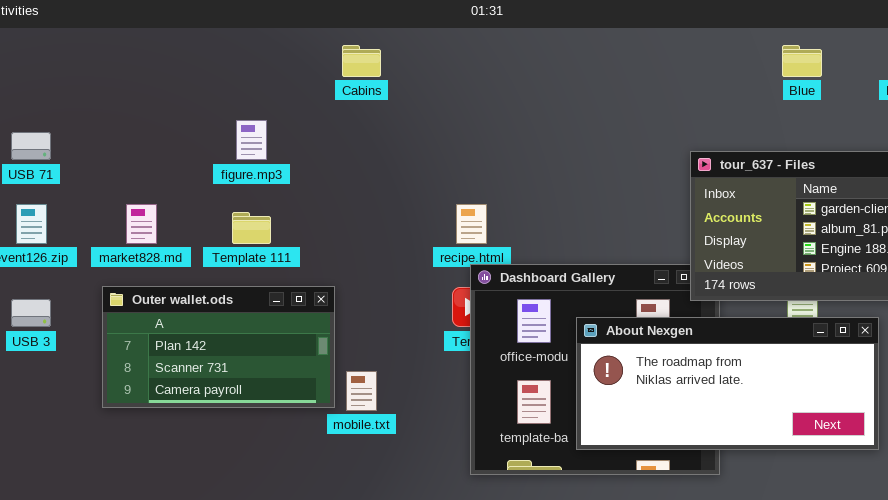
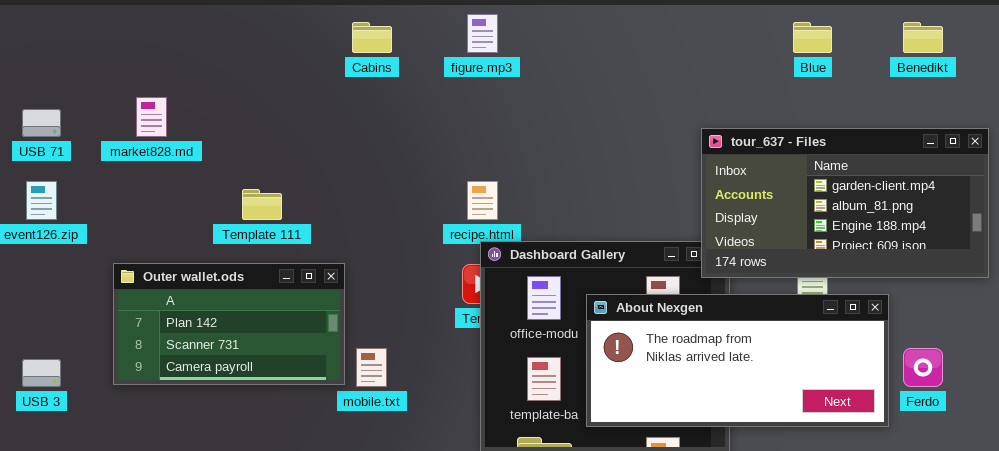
figure.mp3: [236,120,267,160] -> [467,14,498,53], moved
market828.md: [126,204,157,244] -> [136,97,167,137], moved
USB 3: [11,299,51,327] -> [22,359,61,387], moved

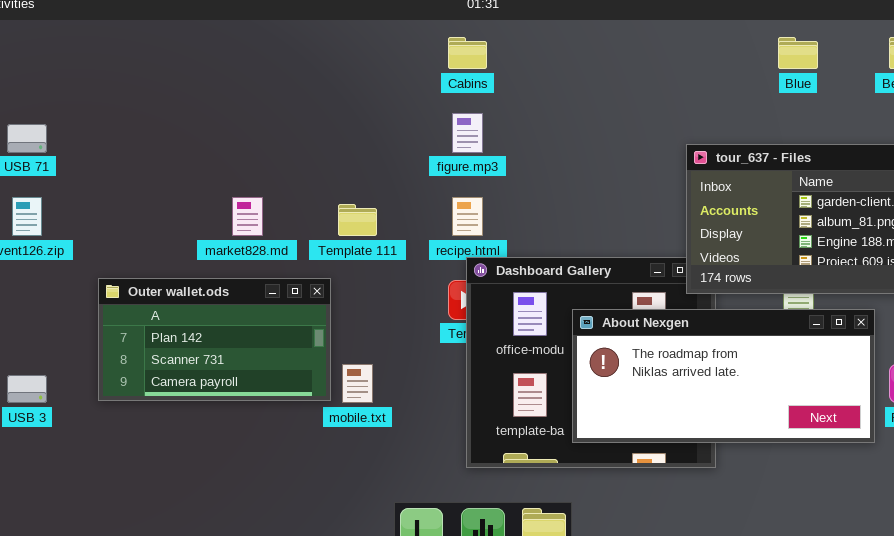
figure.mp3: [467,14,498,53] -> [452,113,483,153], moved
Cabins: [352,22,392,53] -> [448,37,487,69], moved
market828.md: [136,97,167,137] -> [232,197,263,236], moved
Template 111: [242,189,282,220] -> [338,204,377,236], moved

